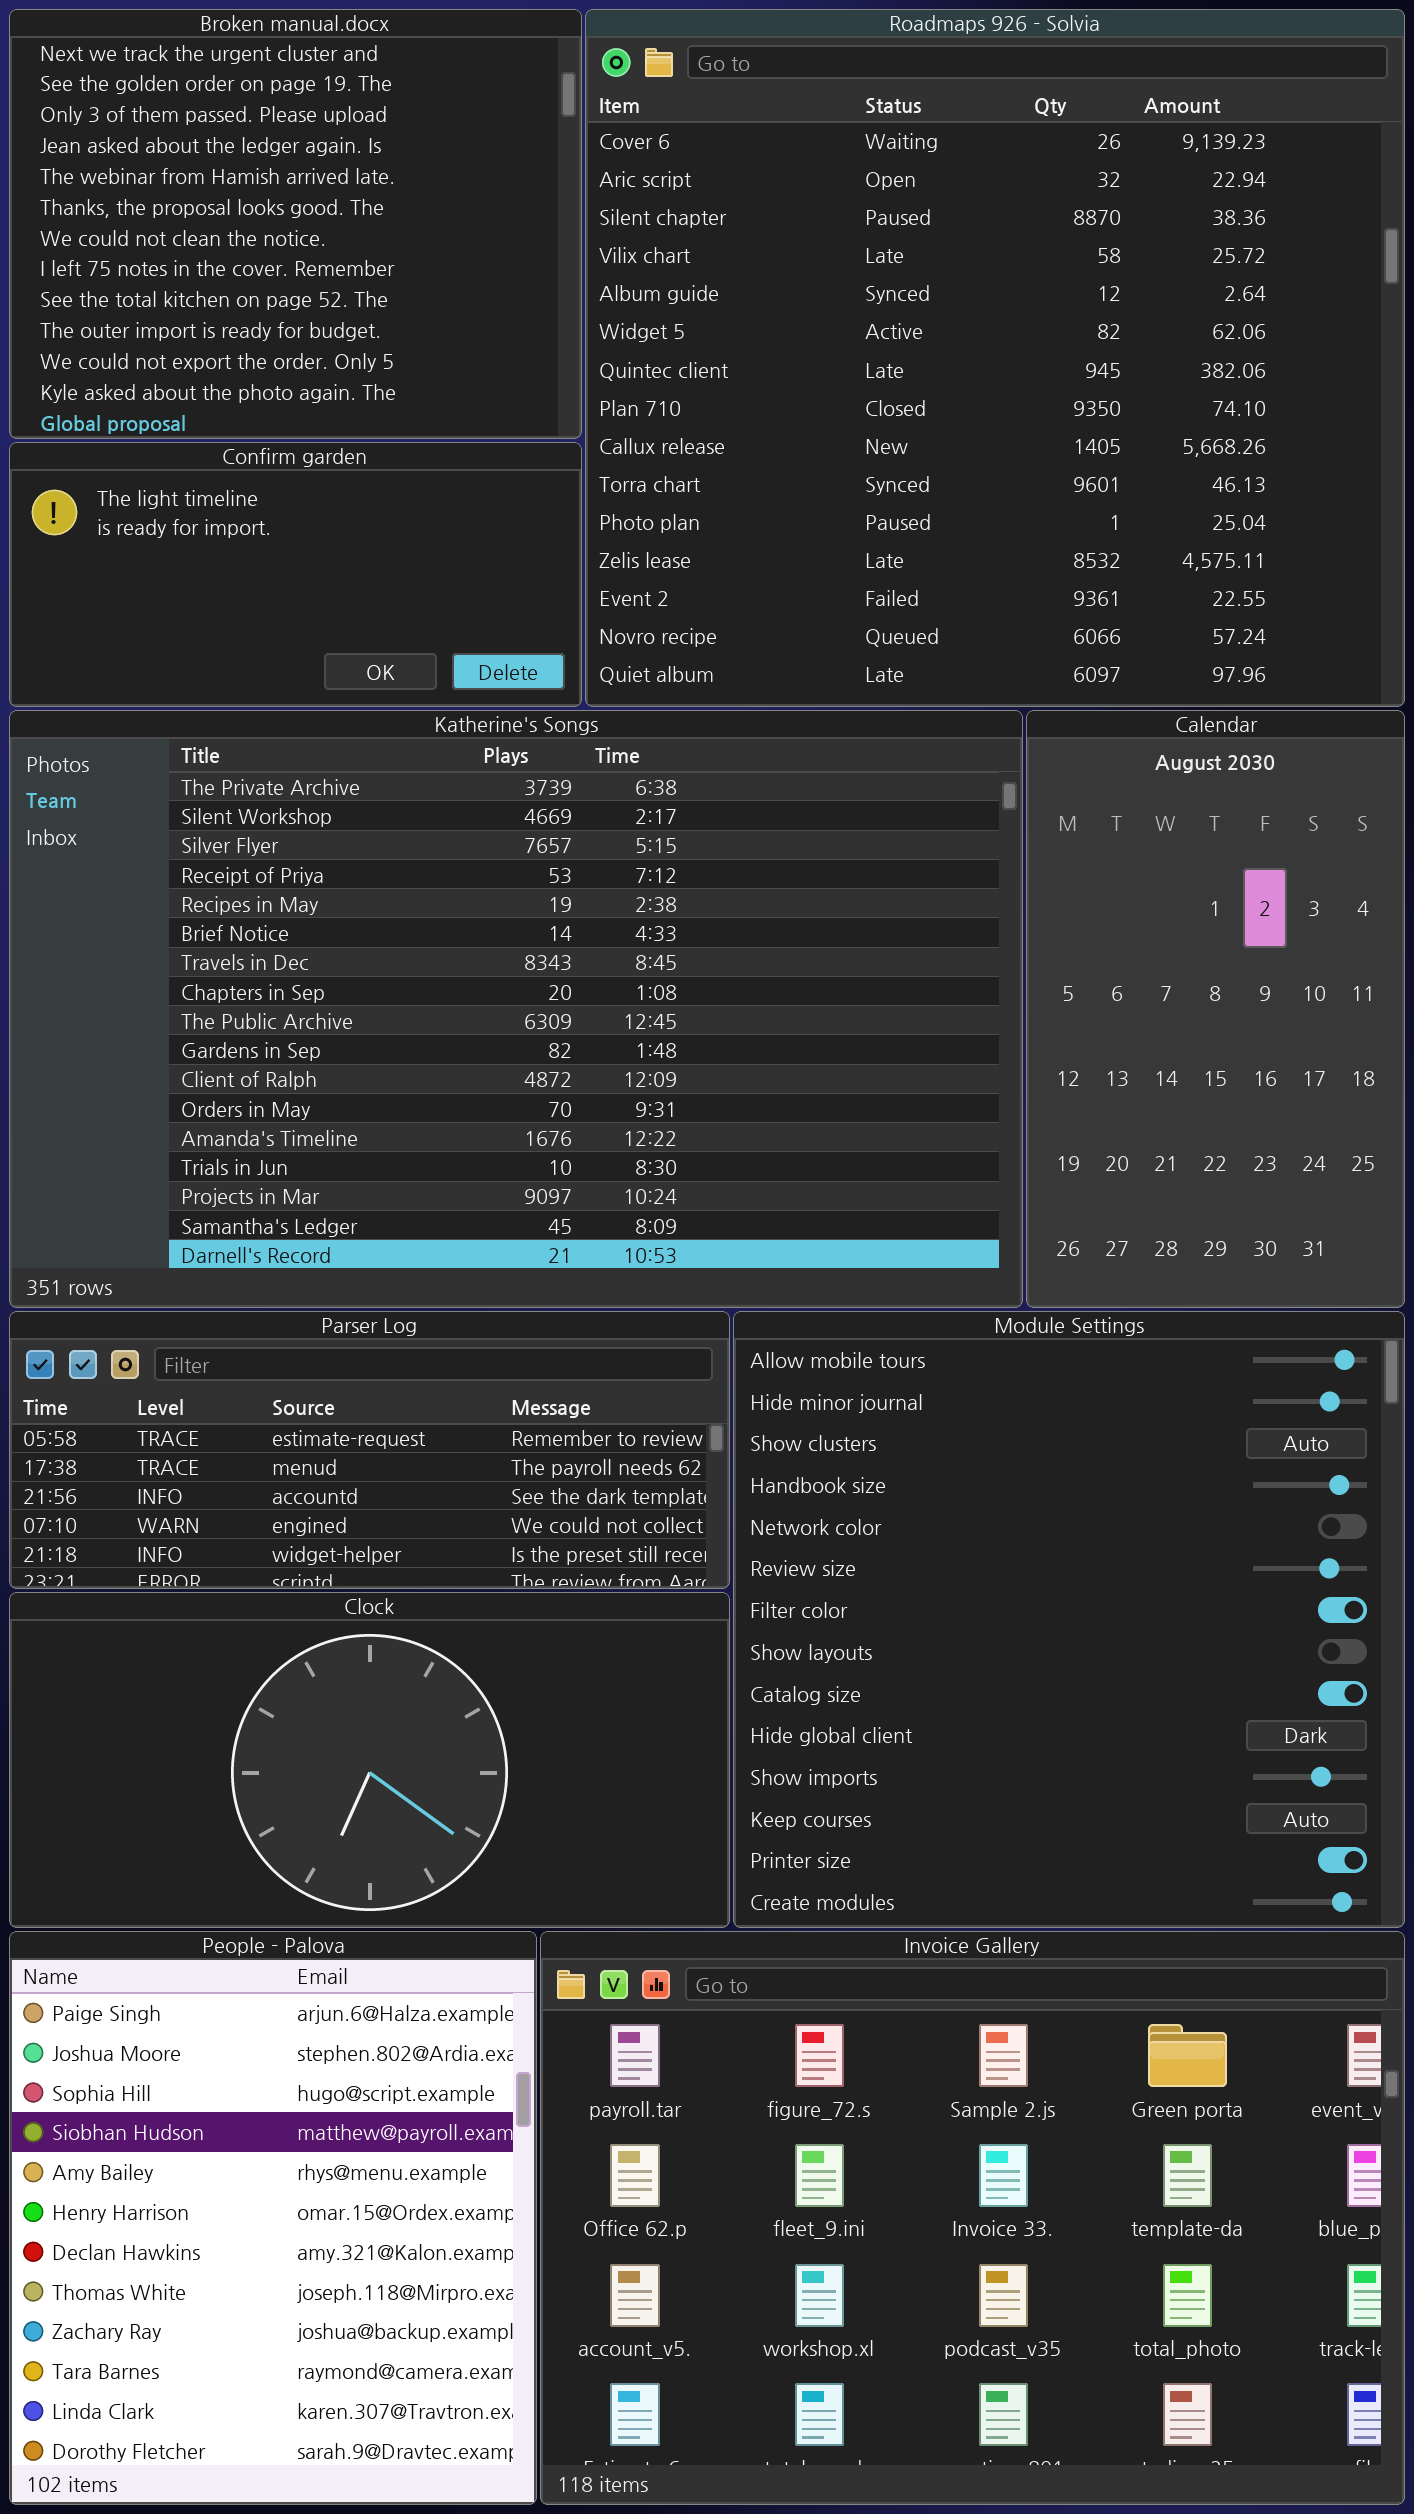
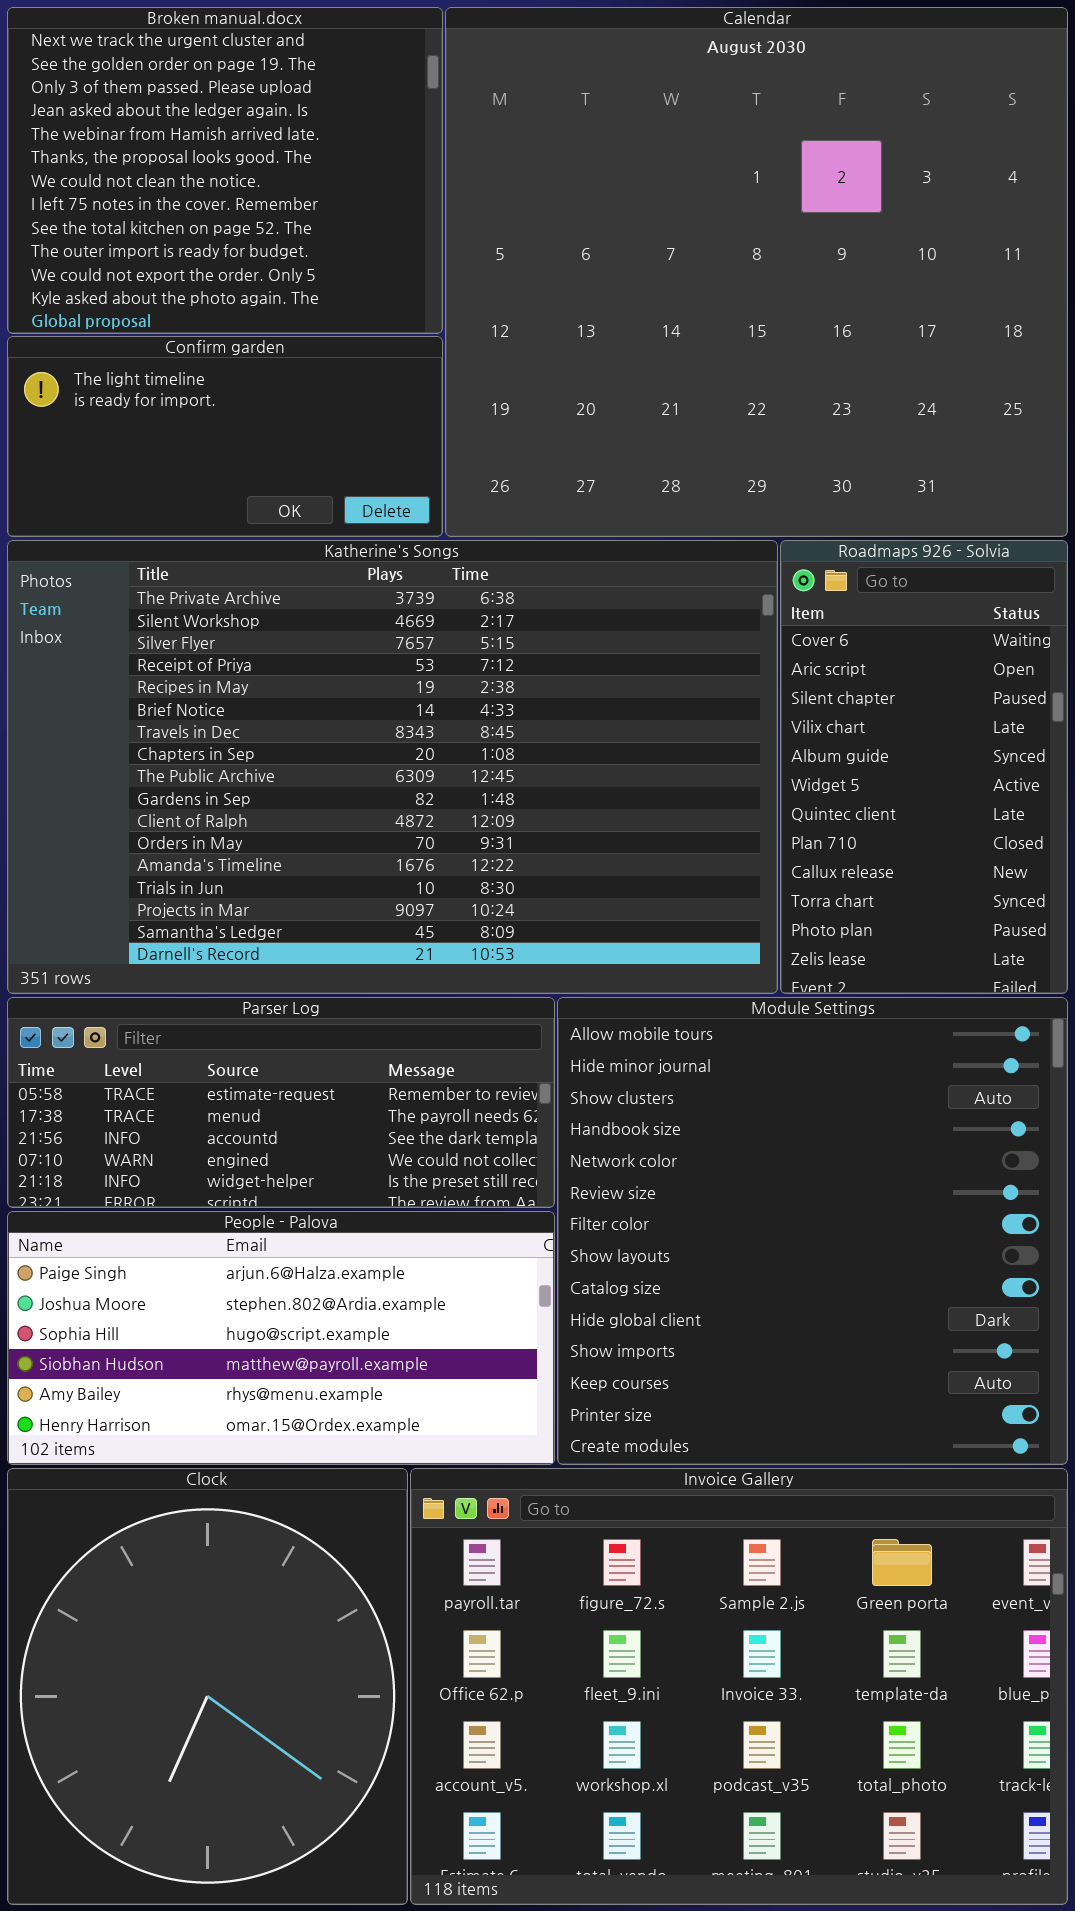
Roadmaps 926 - Solvia: [585,9,1405,707] -> [780,540,1068,994], moved, resized
Calendar: [1026,710,1405,1308] -> [445,7,1068,537], moved, resized
Clock: [9,1592,730,1928] -> [7,1468,408,1905], moved, resized
People - Palova: [9,1931,537,2505] -> [7,1211,555,1465], moved, resized

